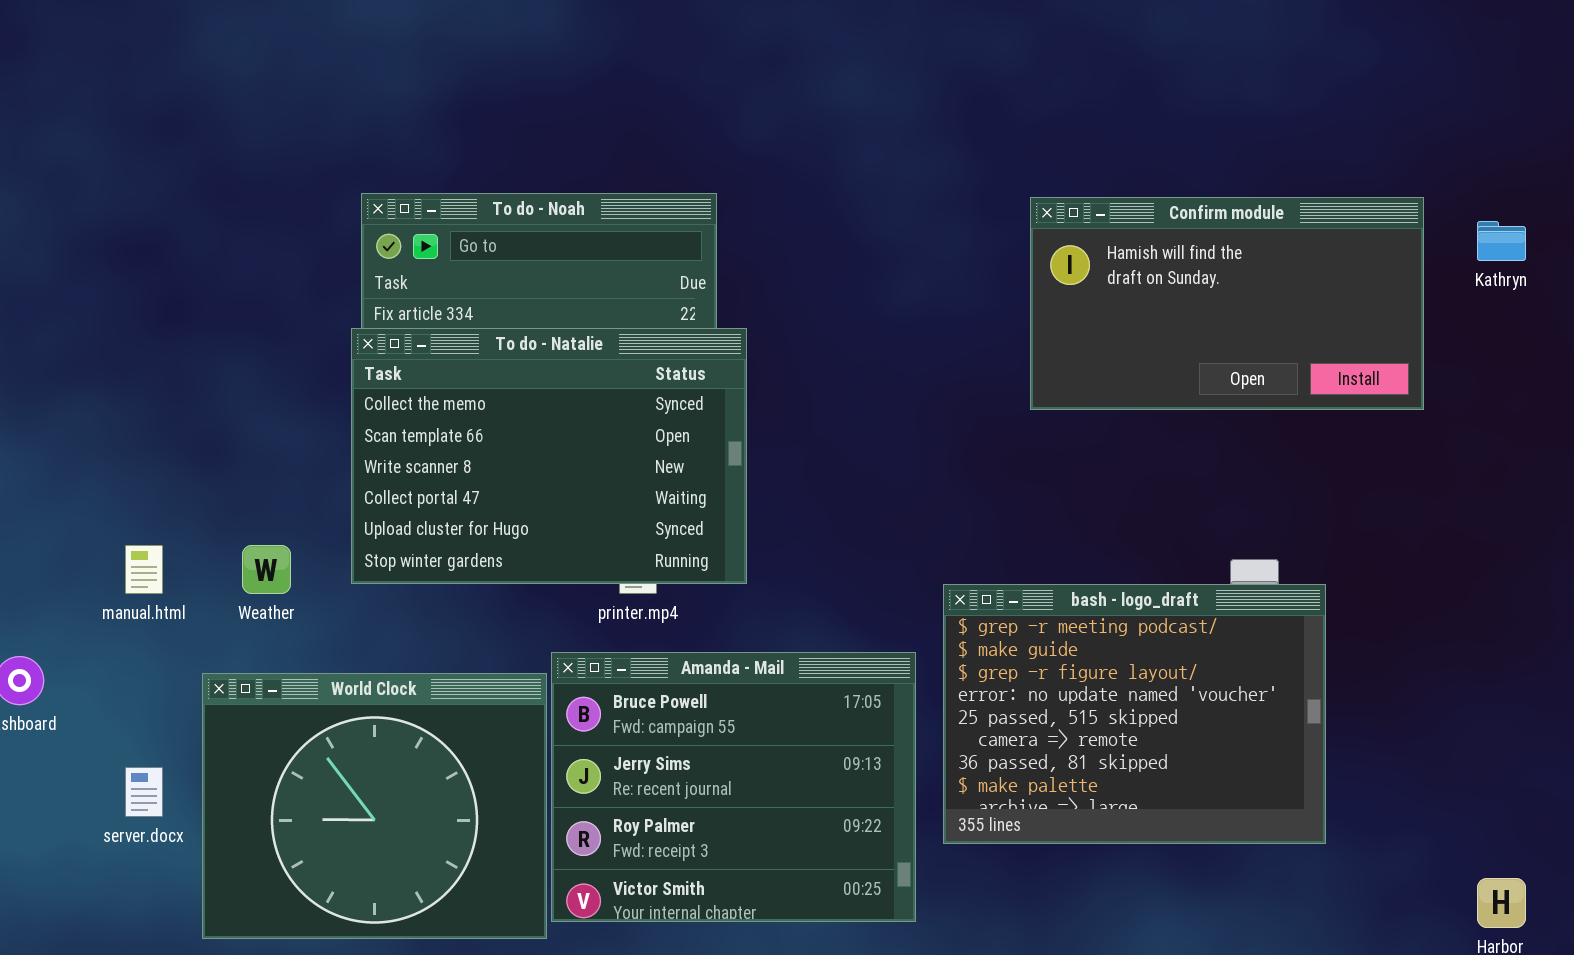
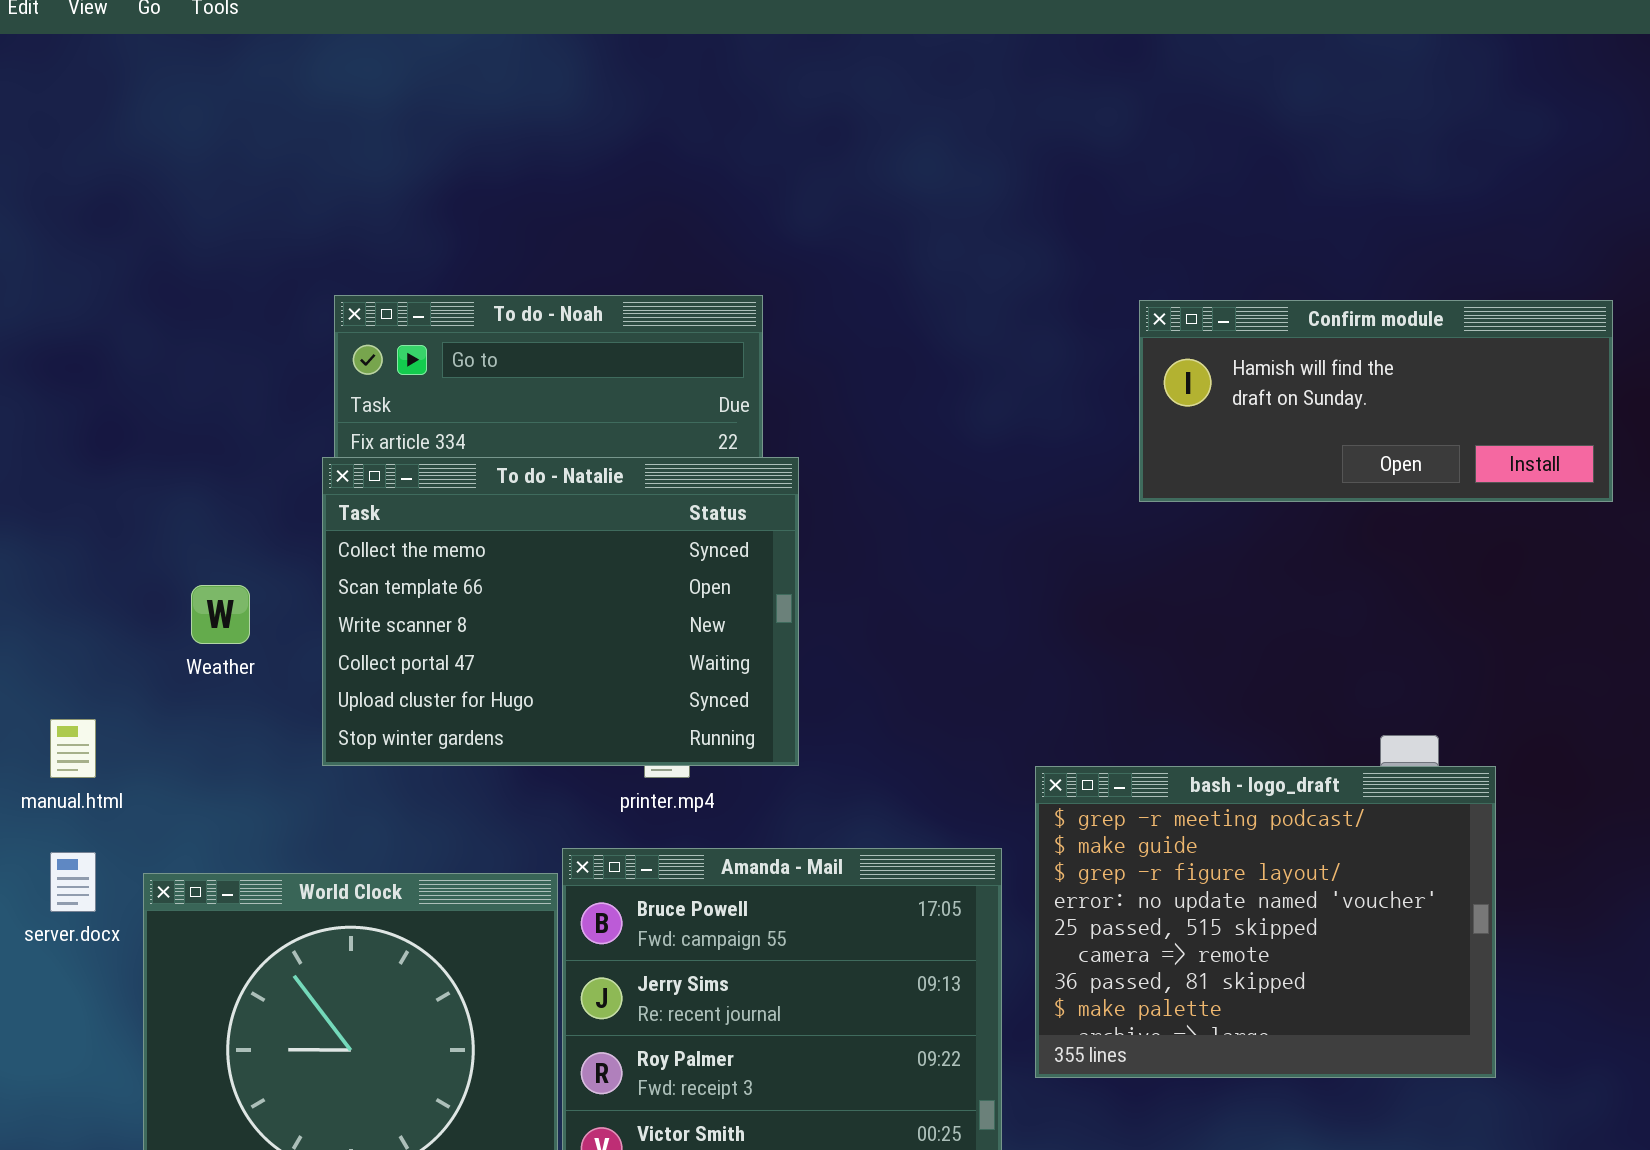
Confirm module: [1030,197,1424,410] -> [1139,300,1613,502], resized
Weather: [242,545,291,594] -> [191,585,250,644], moved
server.docx: [125,767,163,817] -> [50,852,96,912], moved

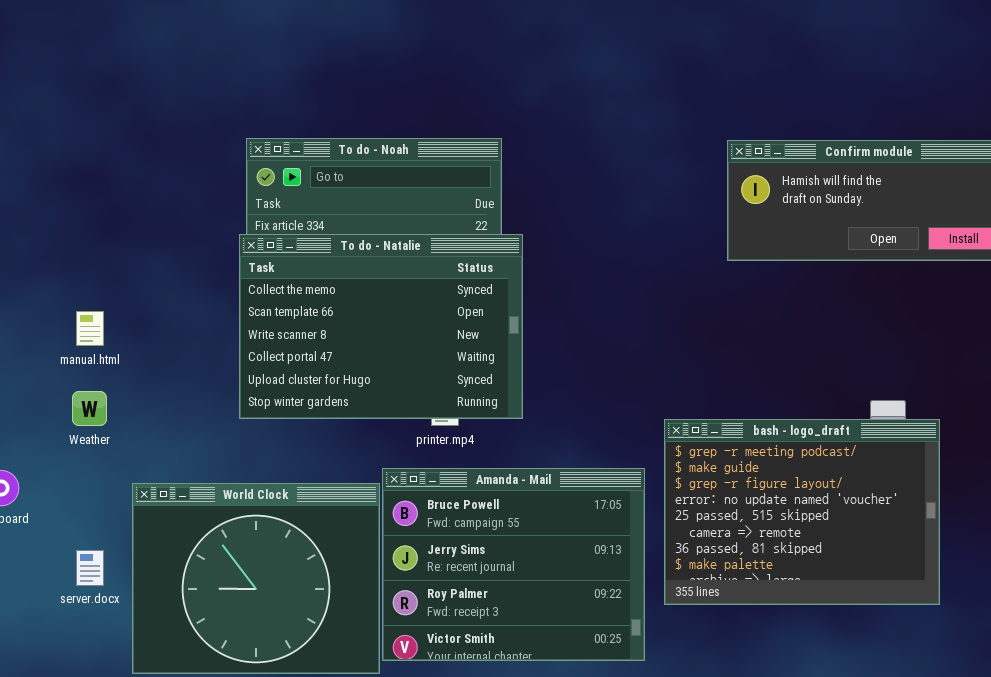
Weather: [191,585,250,644] -> [72,391,107,426], moved
manual.html: [50,719,96,778] -> [76,311,104,346], moved
server.docx: [50,852,96,912] -> [76,550,104,586], moved

